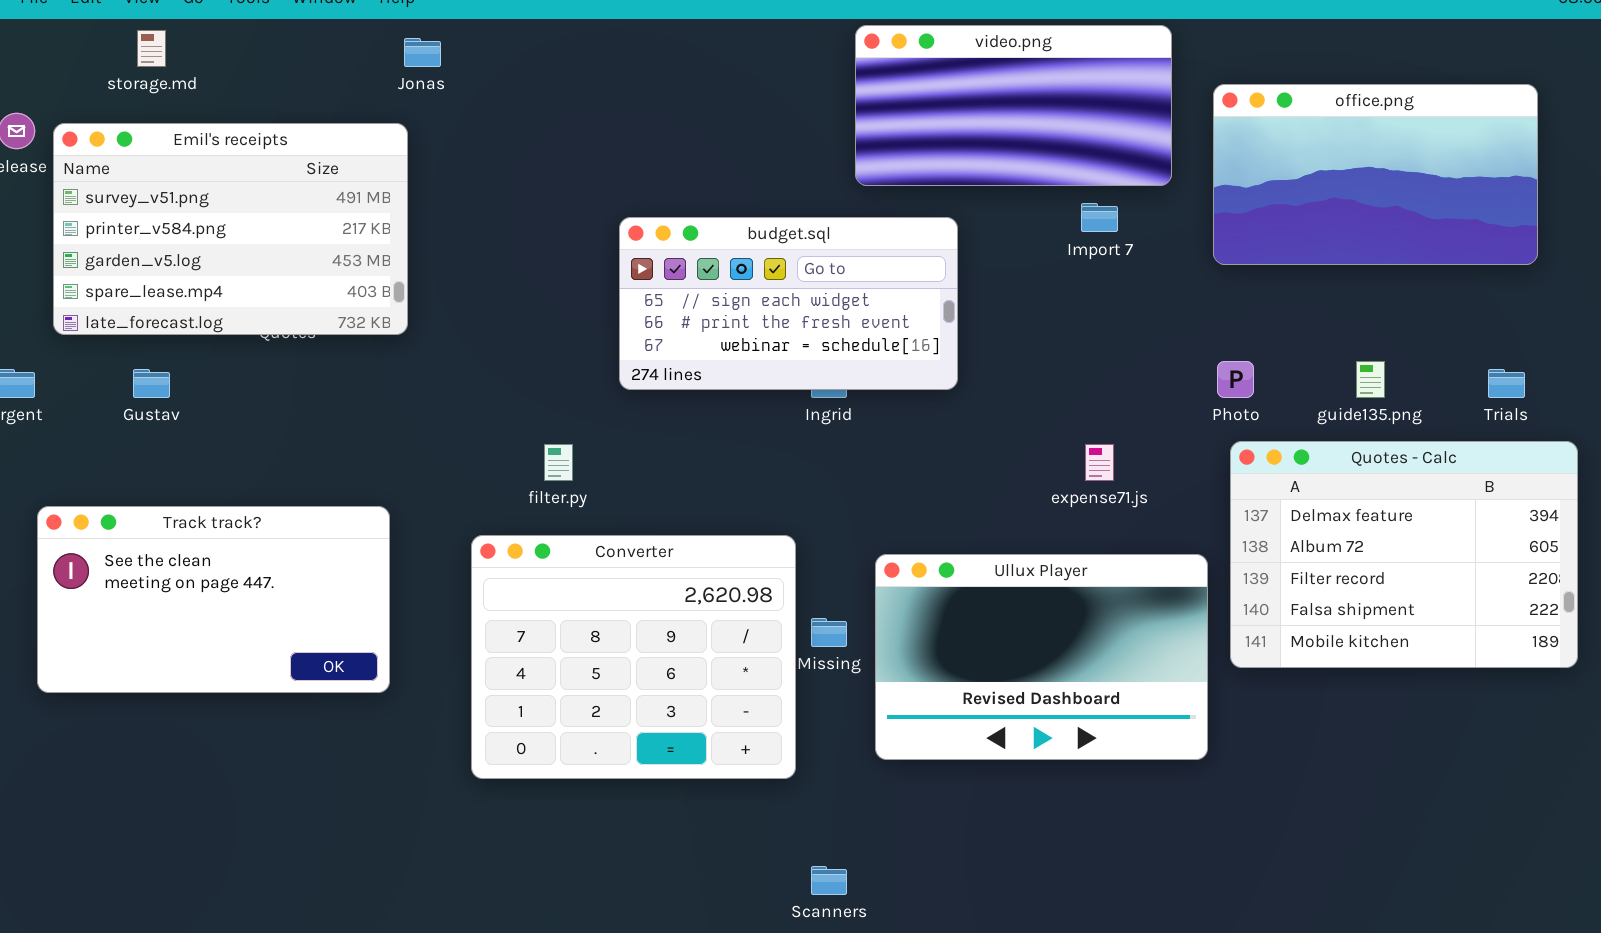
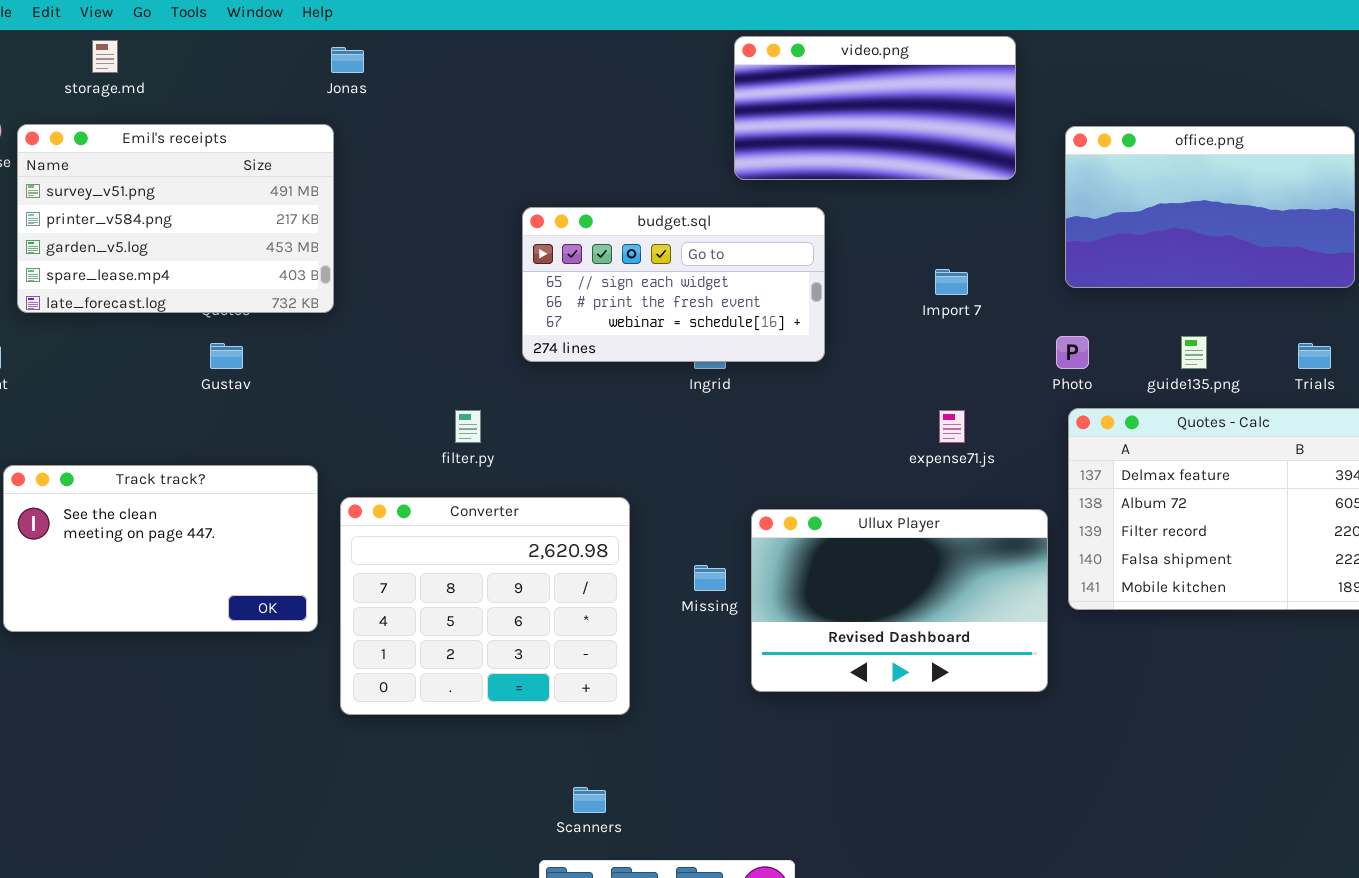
office.png: [1213,84,1538,265] -> [1065,126,1355,288], moved
Import 7: [1081,203,1118,232] -> [935,269,968,295], moved
Gustav: [133,369,170,398] -> [210,343,243,369], moved
Converter: [471,535,796,779] -> [340,497,630,715], moved
Scanners: [811,866,847,895] -> [573,787,606,813], moved

